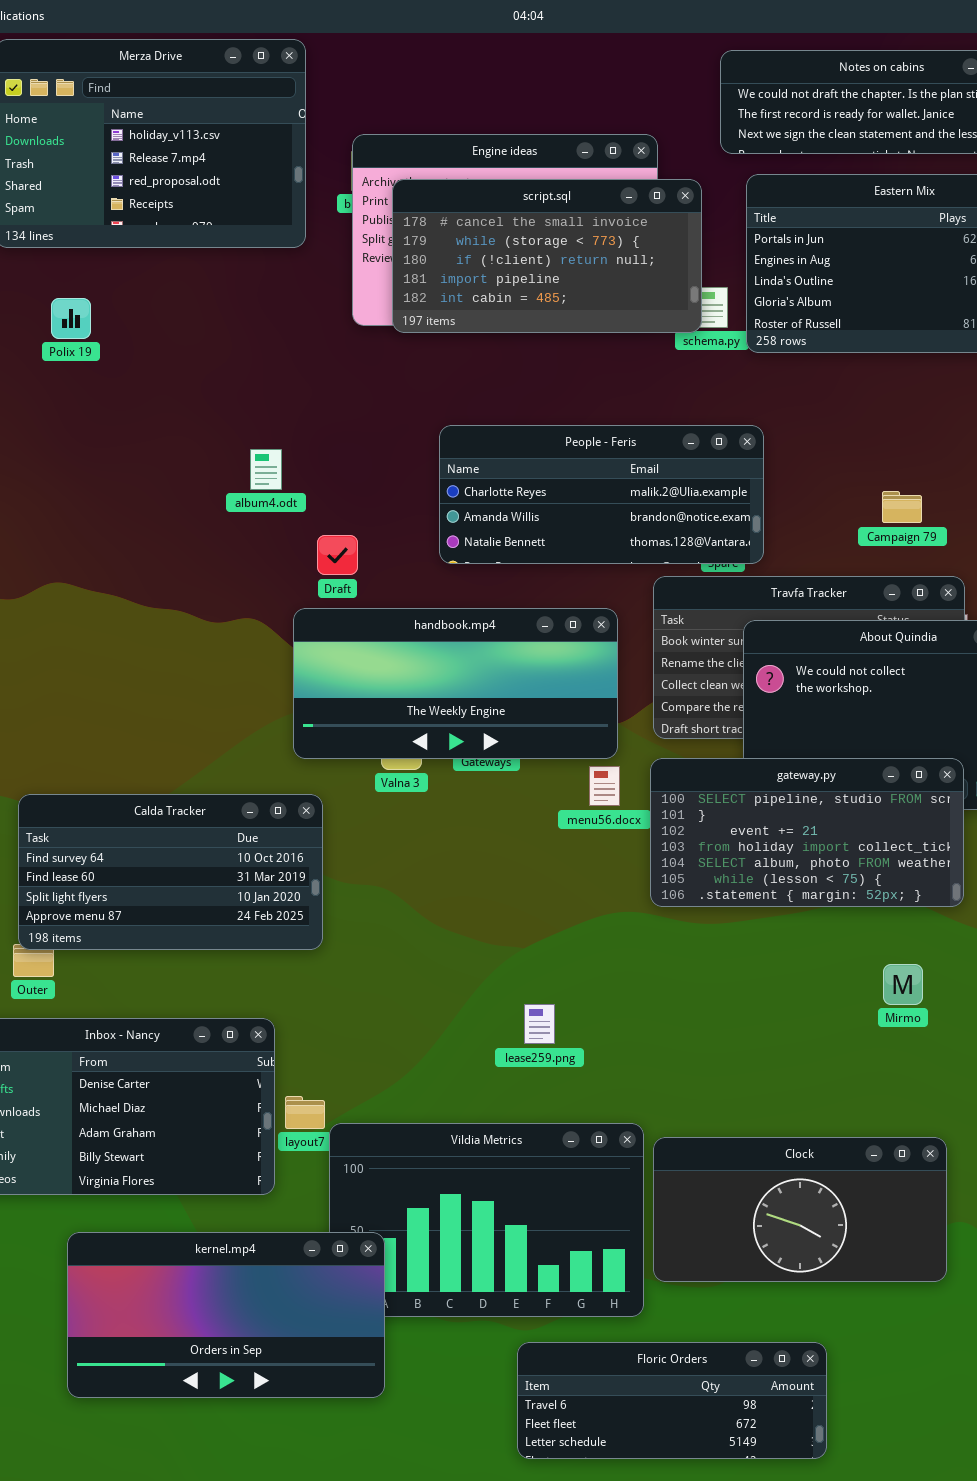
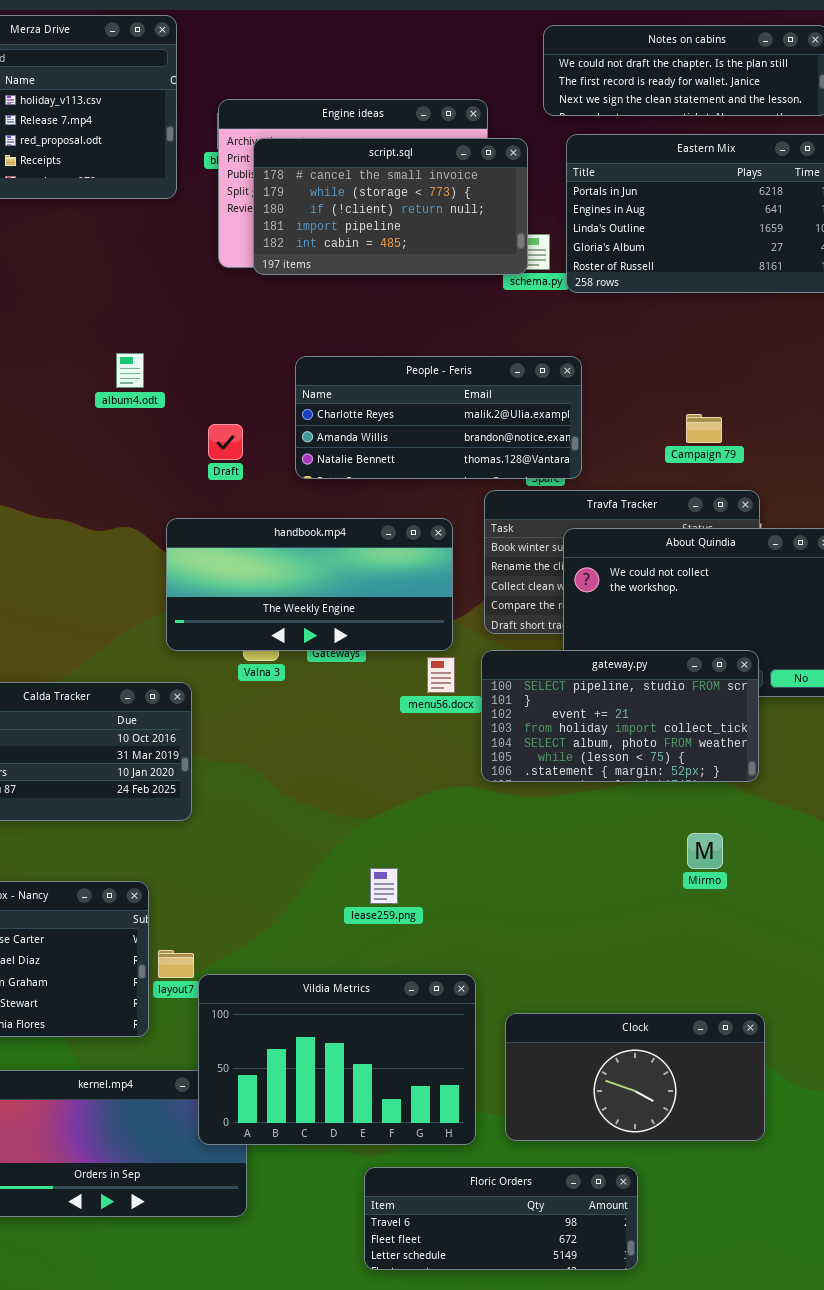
album4.odt: [250,449,282,490] -> [116,353,144,388], moved
Draft: [317,535,358,575] -> [208,424,243,460], moved
Vildia Metrics: [329,1123,644,1317] -> [198,974,476,1145], raised
Clock: [653,1137,947,1282] -> [505,1013,765,1141], moved

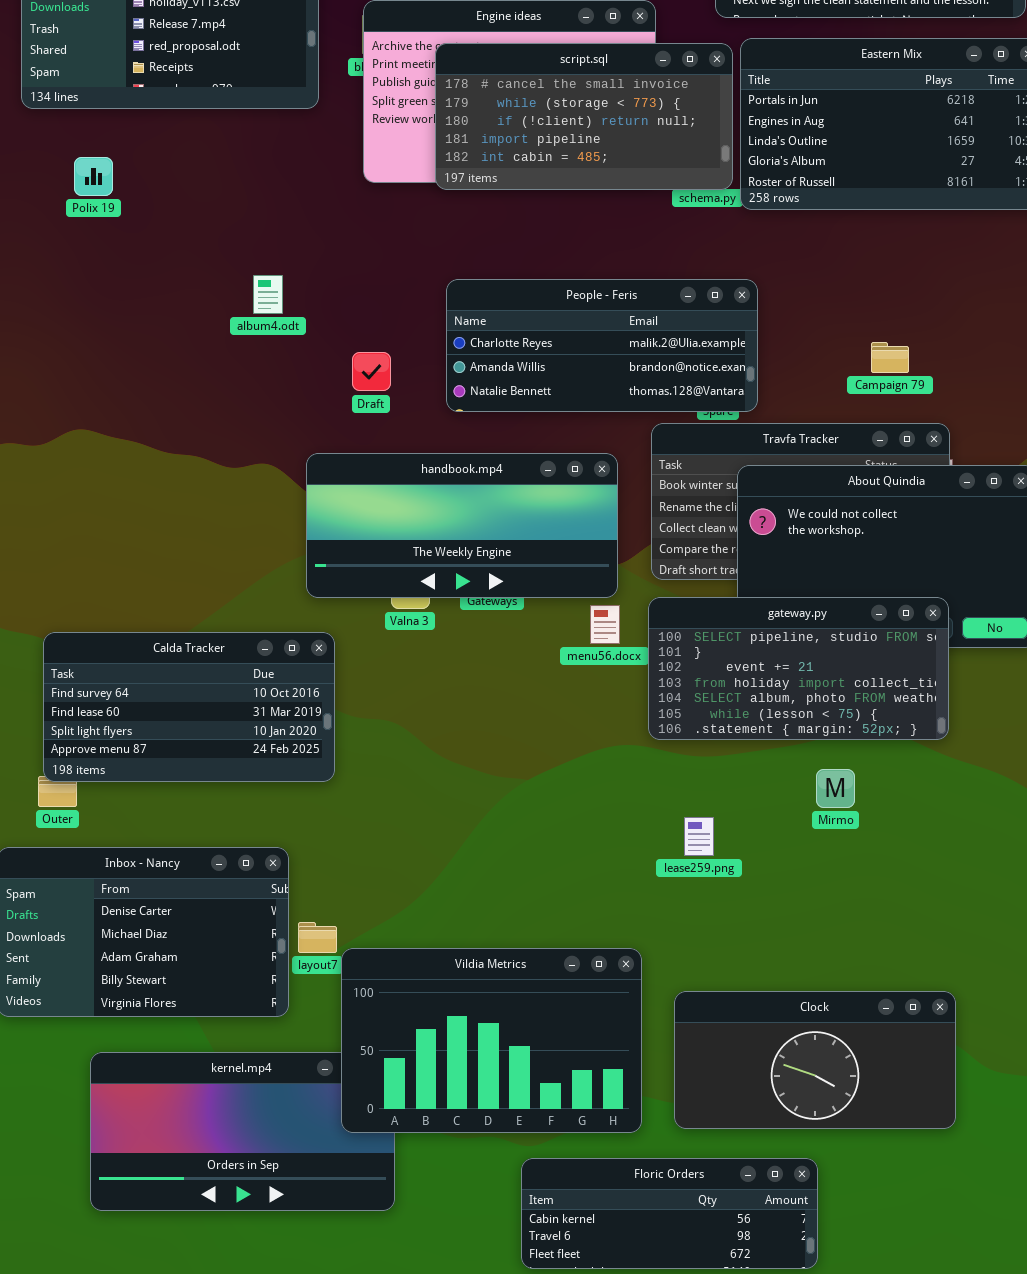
script.sql: [253,138,528,275] -> [435,43,733,190], moved
Mirmo: [687,833,723,869] -> [816,769,855,808], moved
lease259.png: [370,868,398,904] -> [684,817,714,856], moved
Floric Orders: [364,1167,638,1270] -> [521,1158,818,1269], scrolled up 1 row

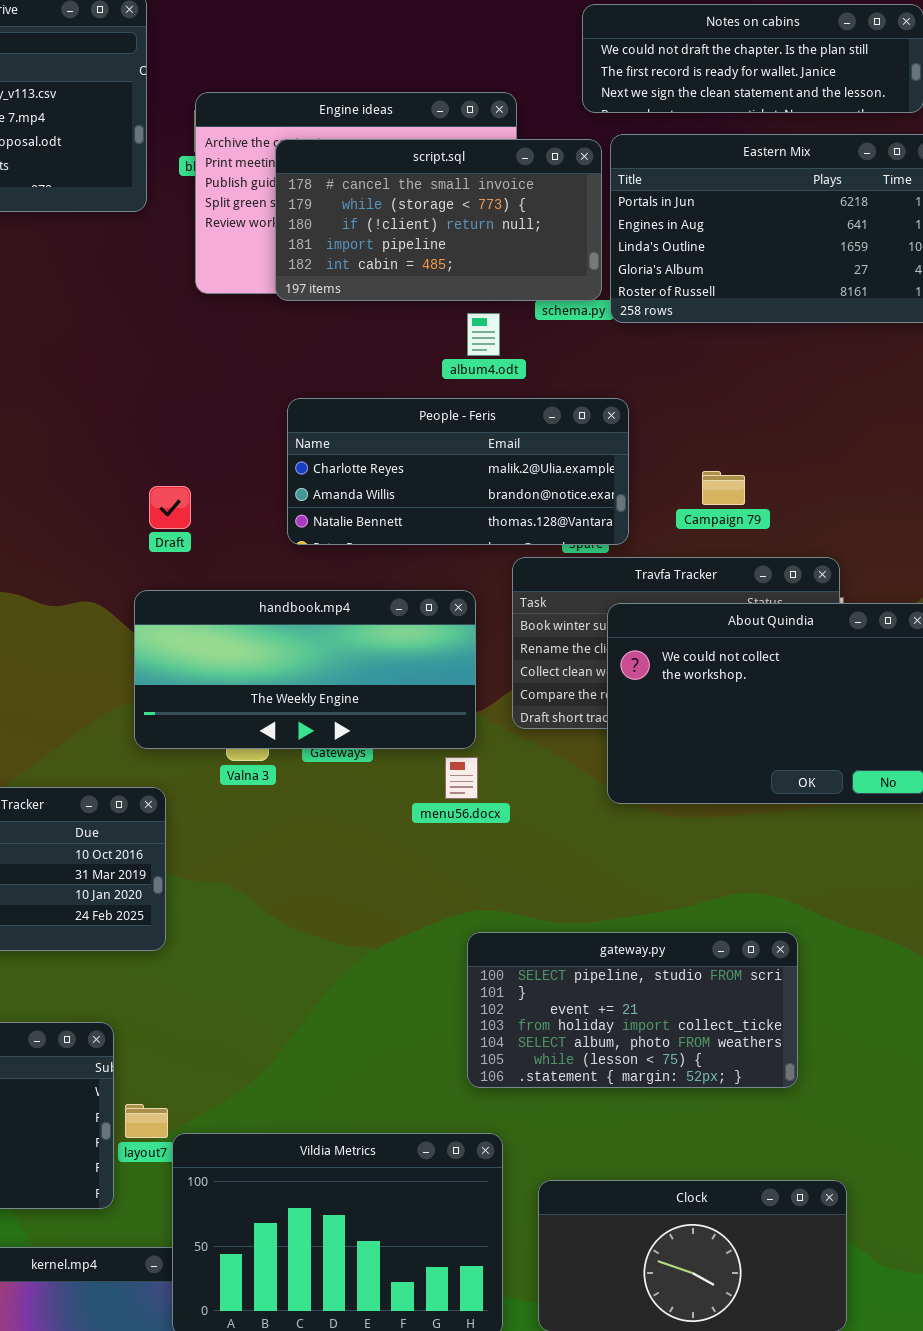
album4.odt: [253,275,283,314] -> [467,313,500,356], moved
Campaign 79: [871,342,909,373] -> [702,471,745,505], moved
Draft: [352,352,391,391] -> [149,486,191,529], moved
gateway.py: [648,597,949,740] -> [467,932,798,1088], moved

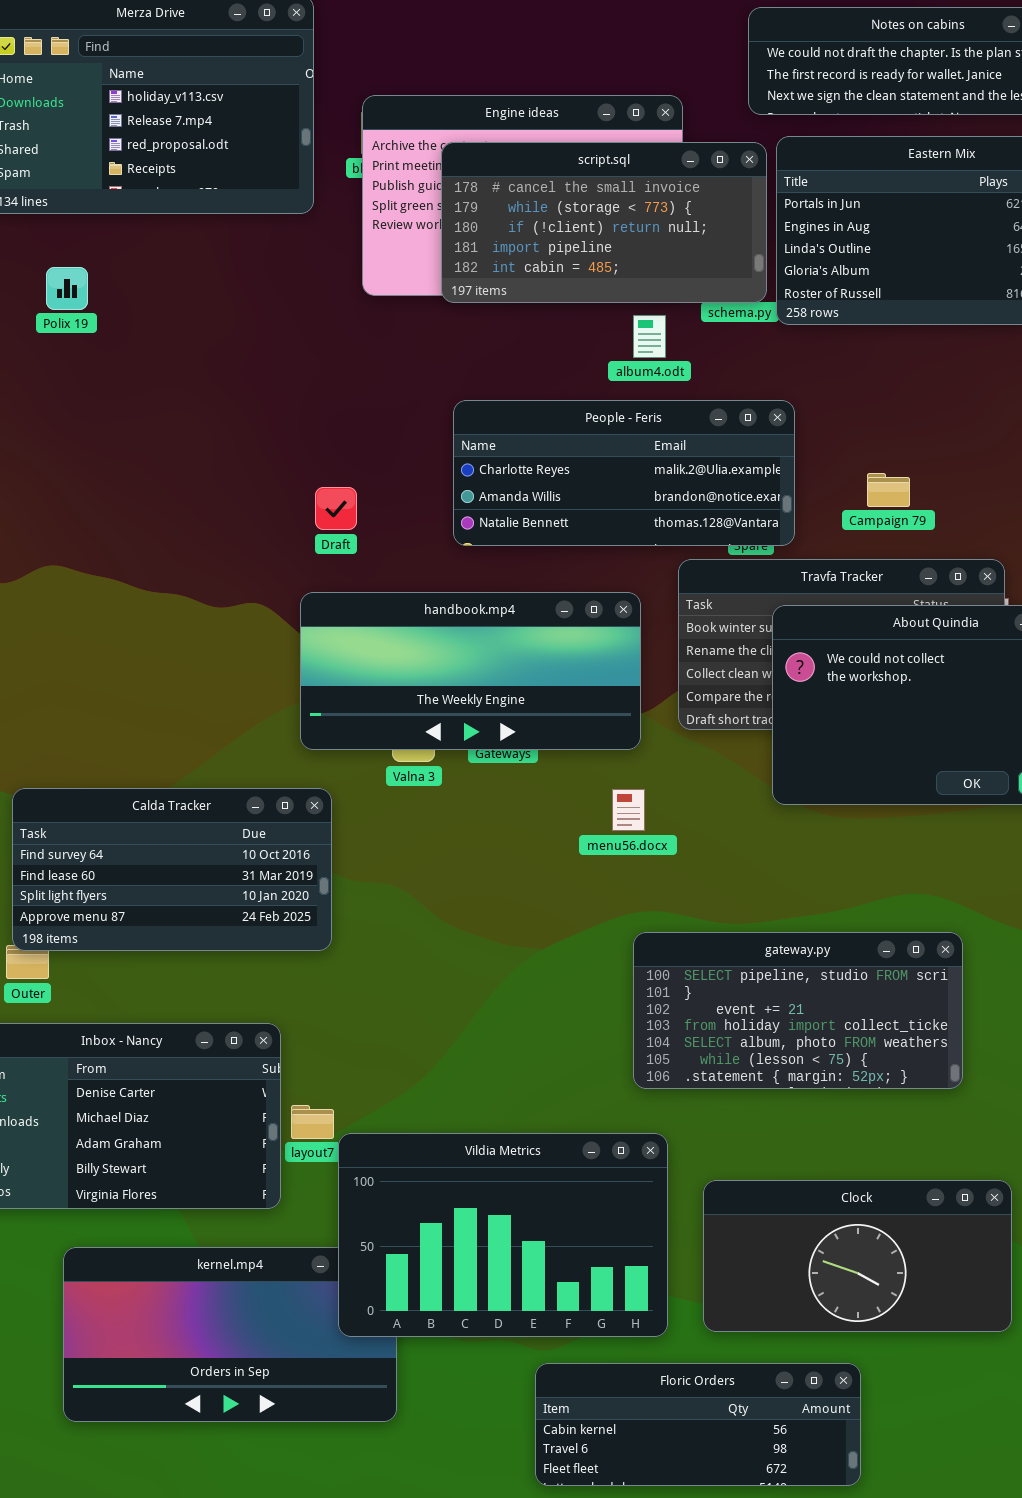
menu56.docx: [445,757,478,799] -> [612,789,645,831], moved

